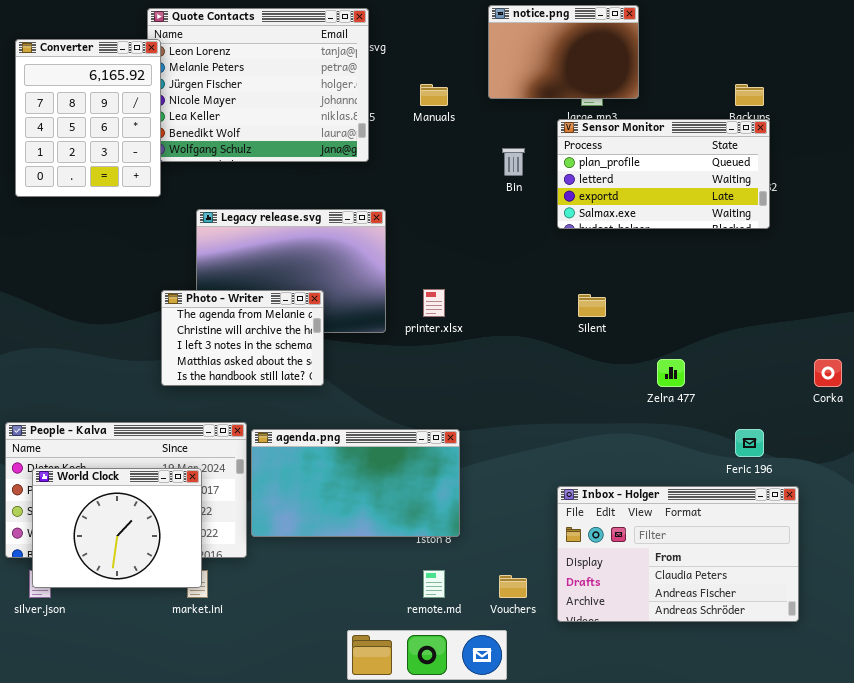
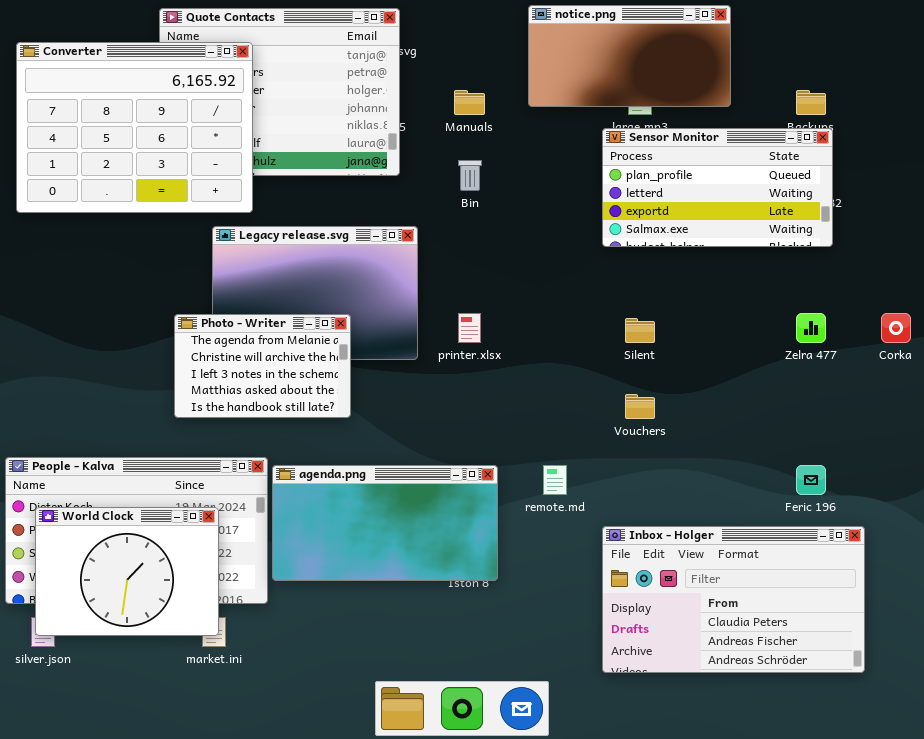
notice.png: [488,5,639,99] -> [528,5,731,107], resized
Converter: [15,39,161,197] -> [16,42,253,213], resized
Bin: [502,148,525,176] -> [458,160,482,191], moved
Zelra 477: [657,359,685,387] -> [796,313,826,343], moved
Corka: [814,359,842,387] -> [881,313,911,343], moved
remote.md: [423,570,445,598] -> [543,465,567,495], moved
Vouchers: [499,575,527,598] -> [625,394,655,419], moved

